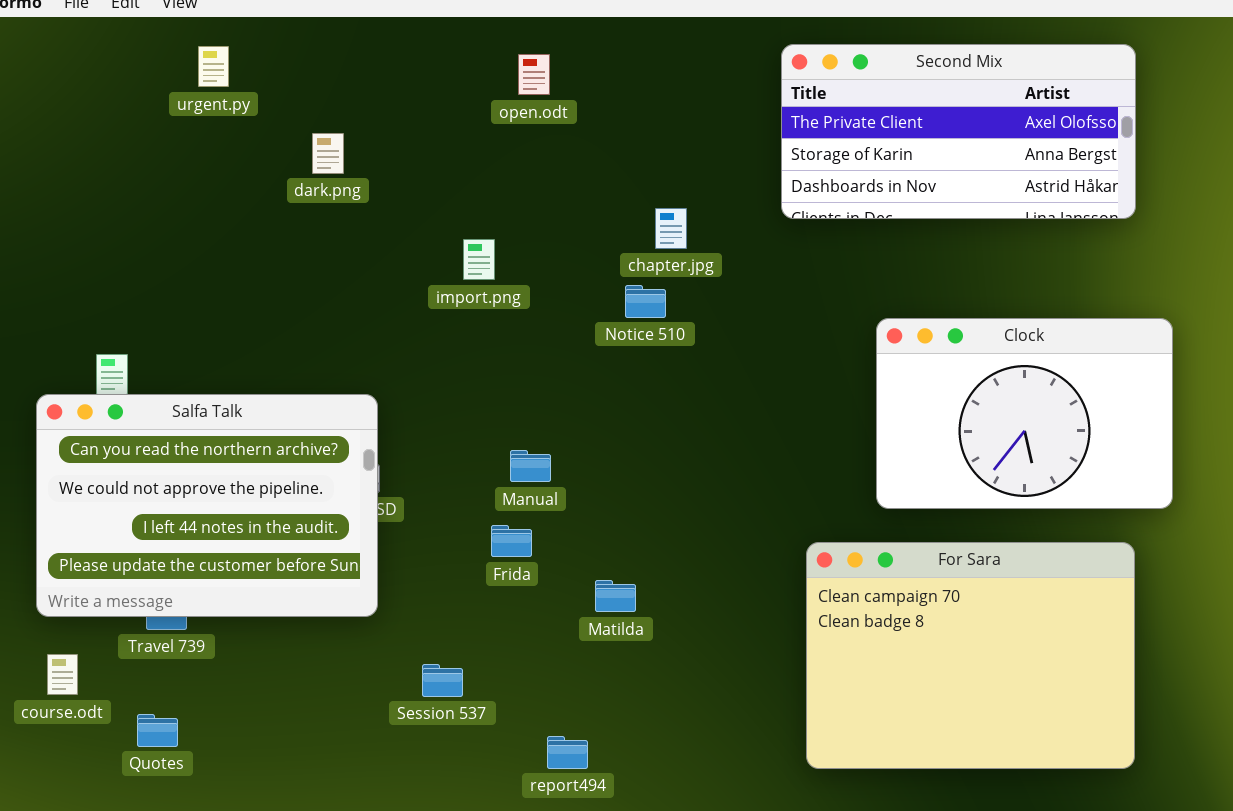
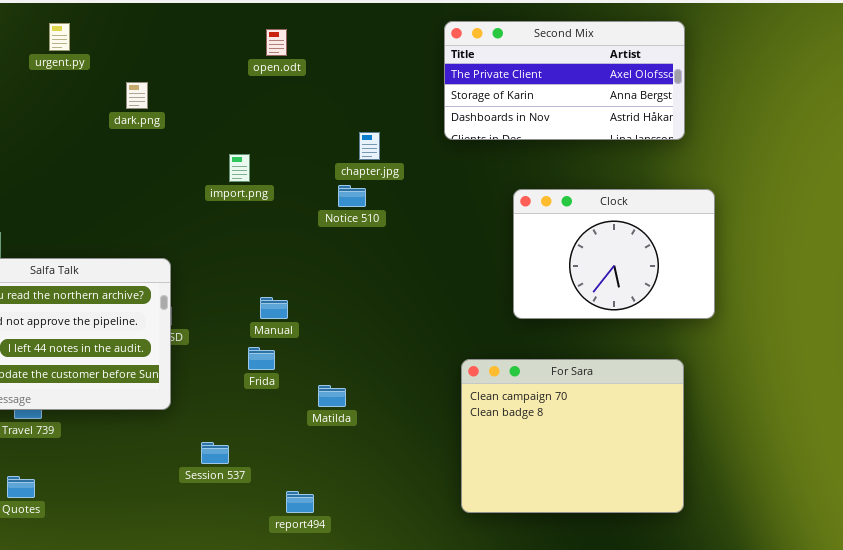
Clock: [876,318,1173,509] -> [513,189,715,319], moved

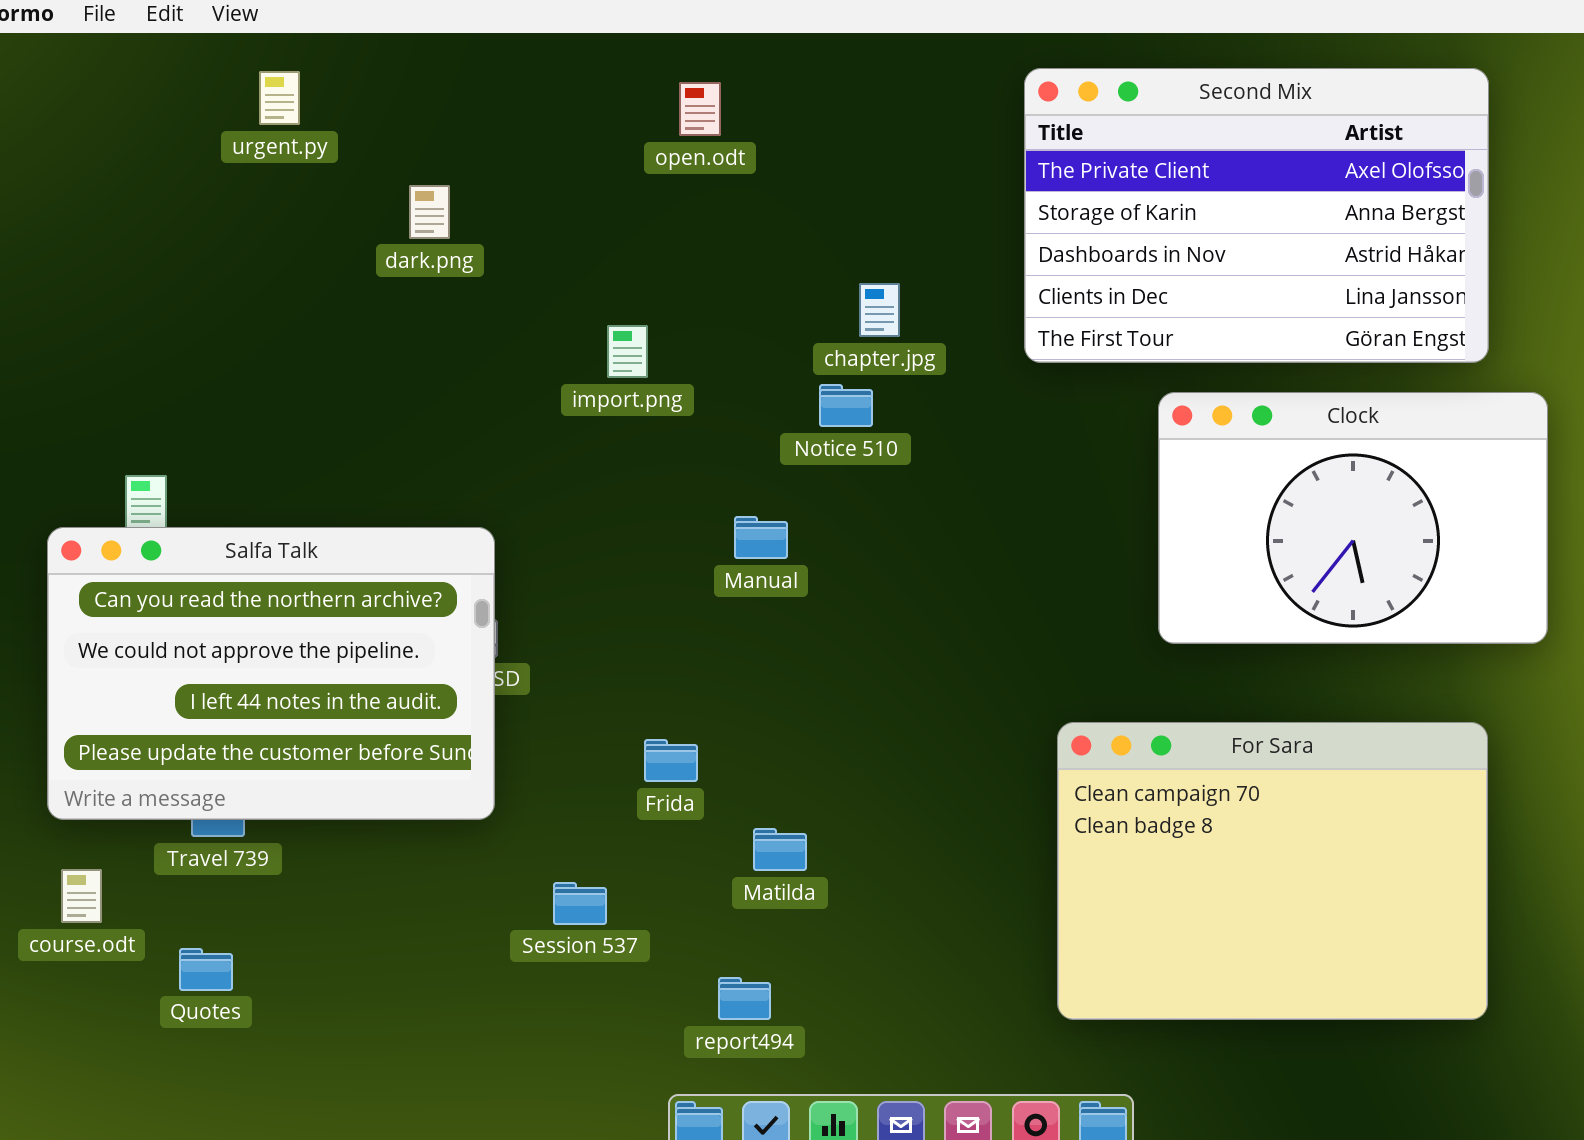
Second Mix: [444,21,685,140] -> [1024,68,1489,363], resized
Manual: [260,297,288,319] -> [734,516,788,559], moved
Frida: [248,347,275,370] -> [644,739,698,782], moved
Matilda: [318,385,346,407] -> [753,828,807,871], moved

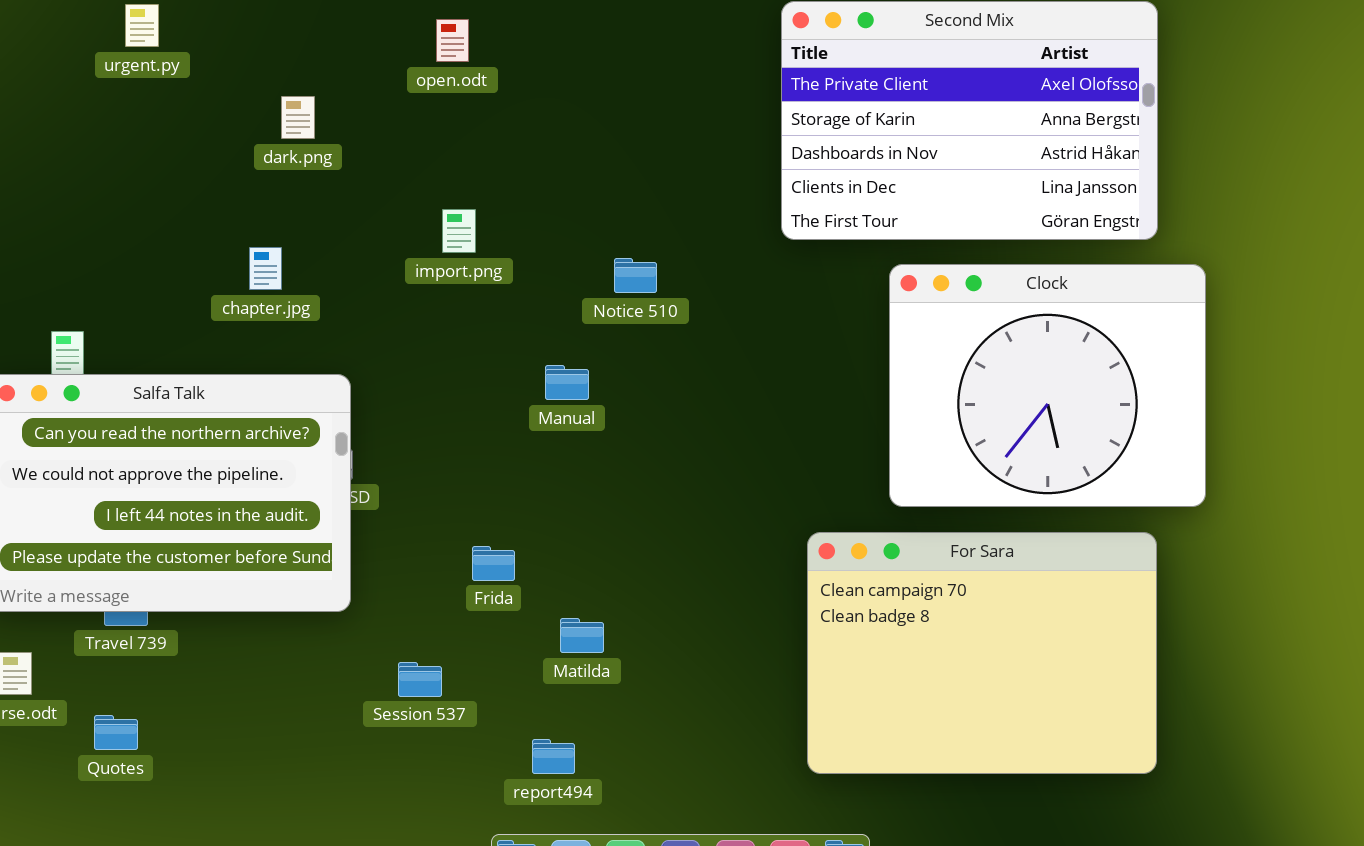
urgent.py: [259,71,300,125] -> [125,4,159,47], moved
open.odt: [679,82,721,136] -> [436,19,469,62], moved
chapter.jpg: [859,283,900,337] -> [249,247,282,290], moved
Clock: [1158,392,1548,644] -> [889,264,1206,507], resized

